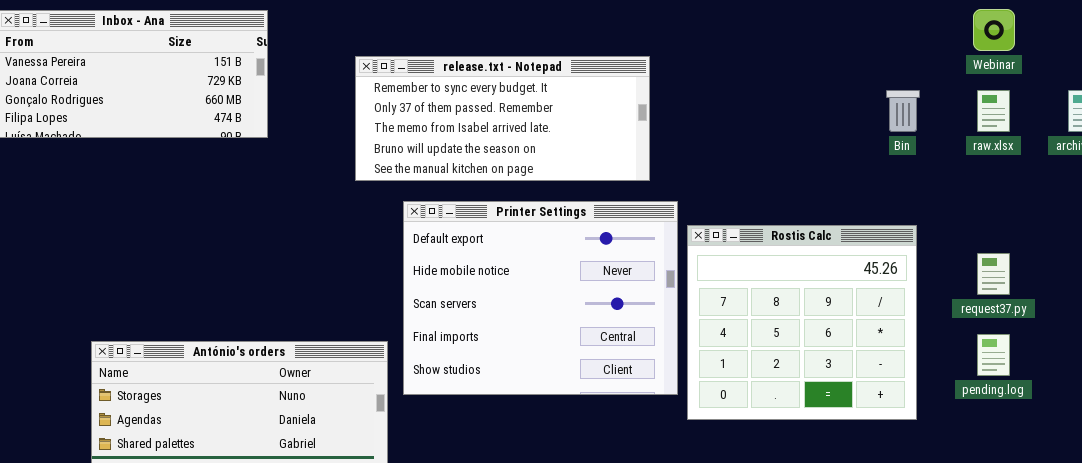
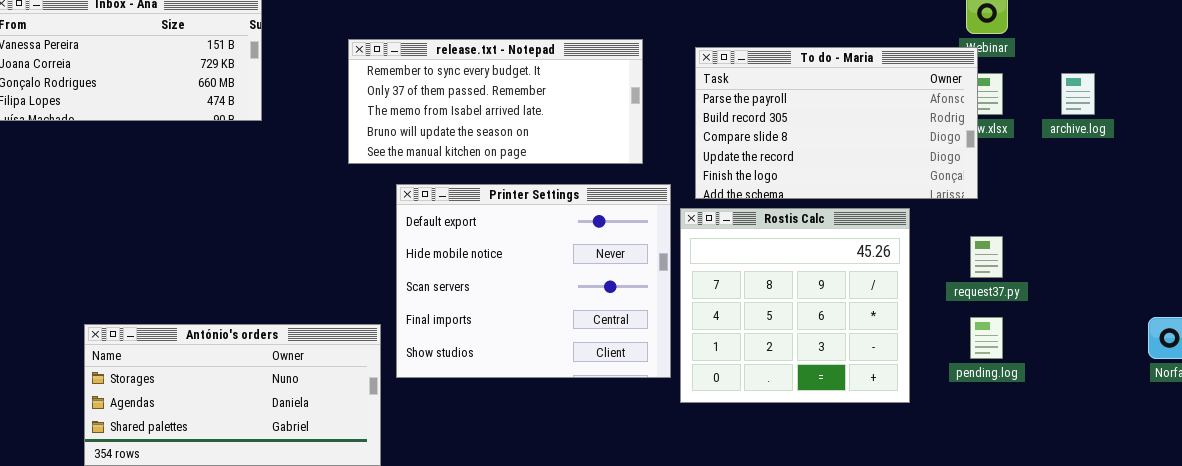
To do - Maria: none -> [695,47,978,199], opened

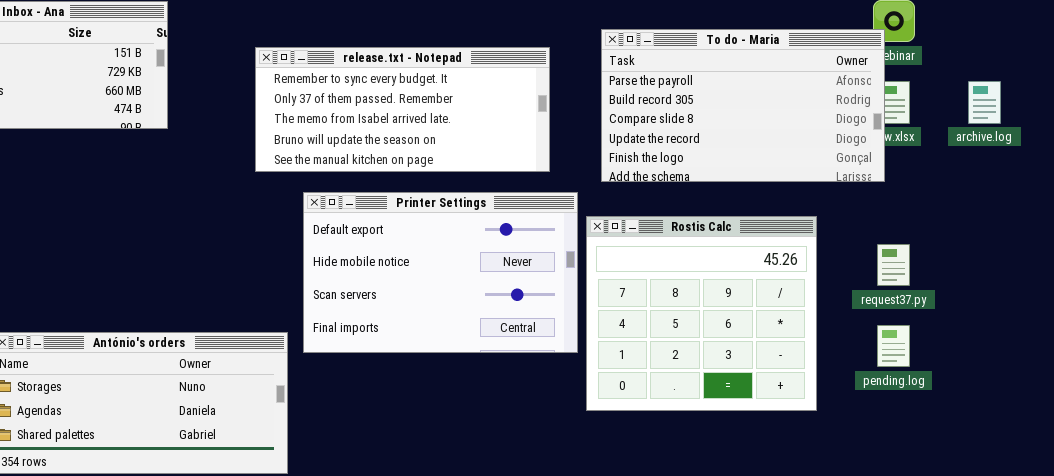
To do - Maria: [695,47,978,199] -> [601,29,885,182], moved
Printer Settings: [396,184,671,378] -> [303,192,578,353], resized

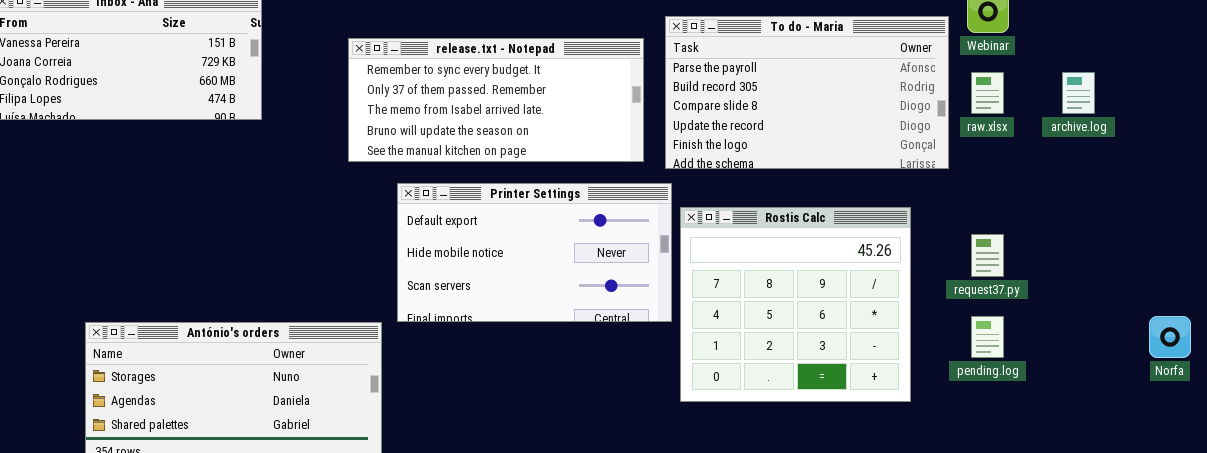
To do - Maria: [601,29,885,182] -> [665,16,949,169], moved
Printer Settings: [303,192,578,353] -> [397,183,672,322], resized

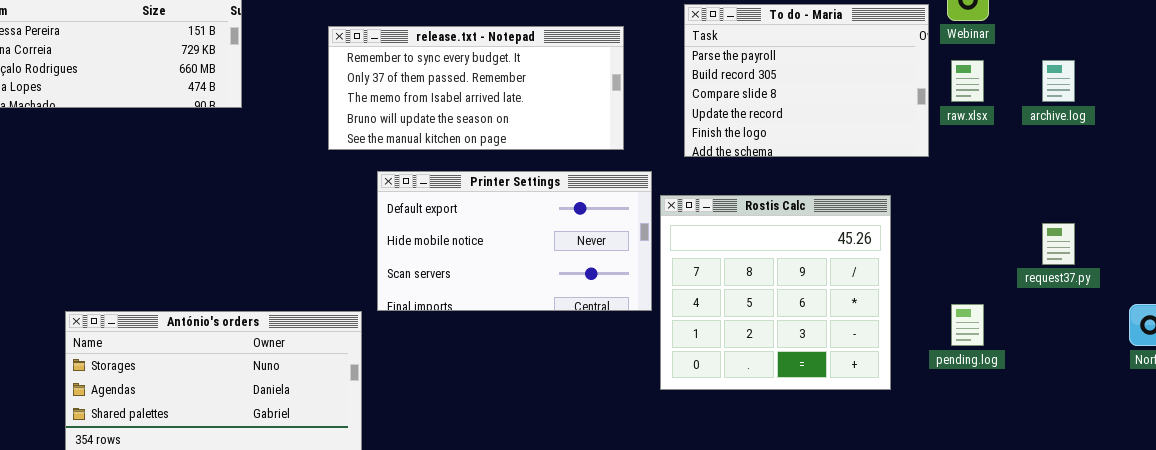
To do - Maria: [665,16,949,169] -> [684,4,929,157], resized
request37.py: [971,234,1004,277] -> [1042,223,1075,265], moved

